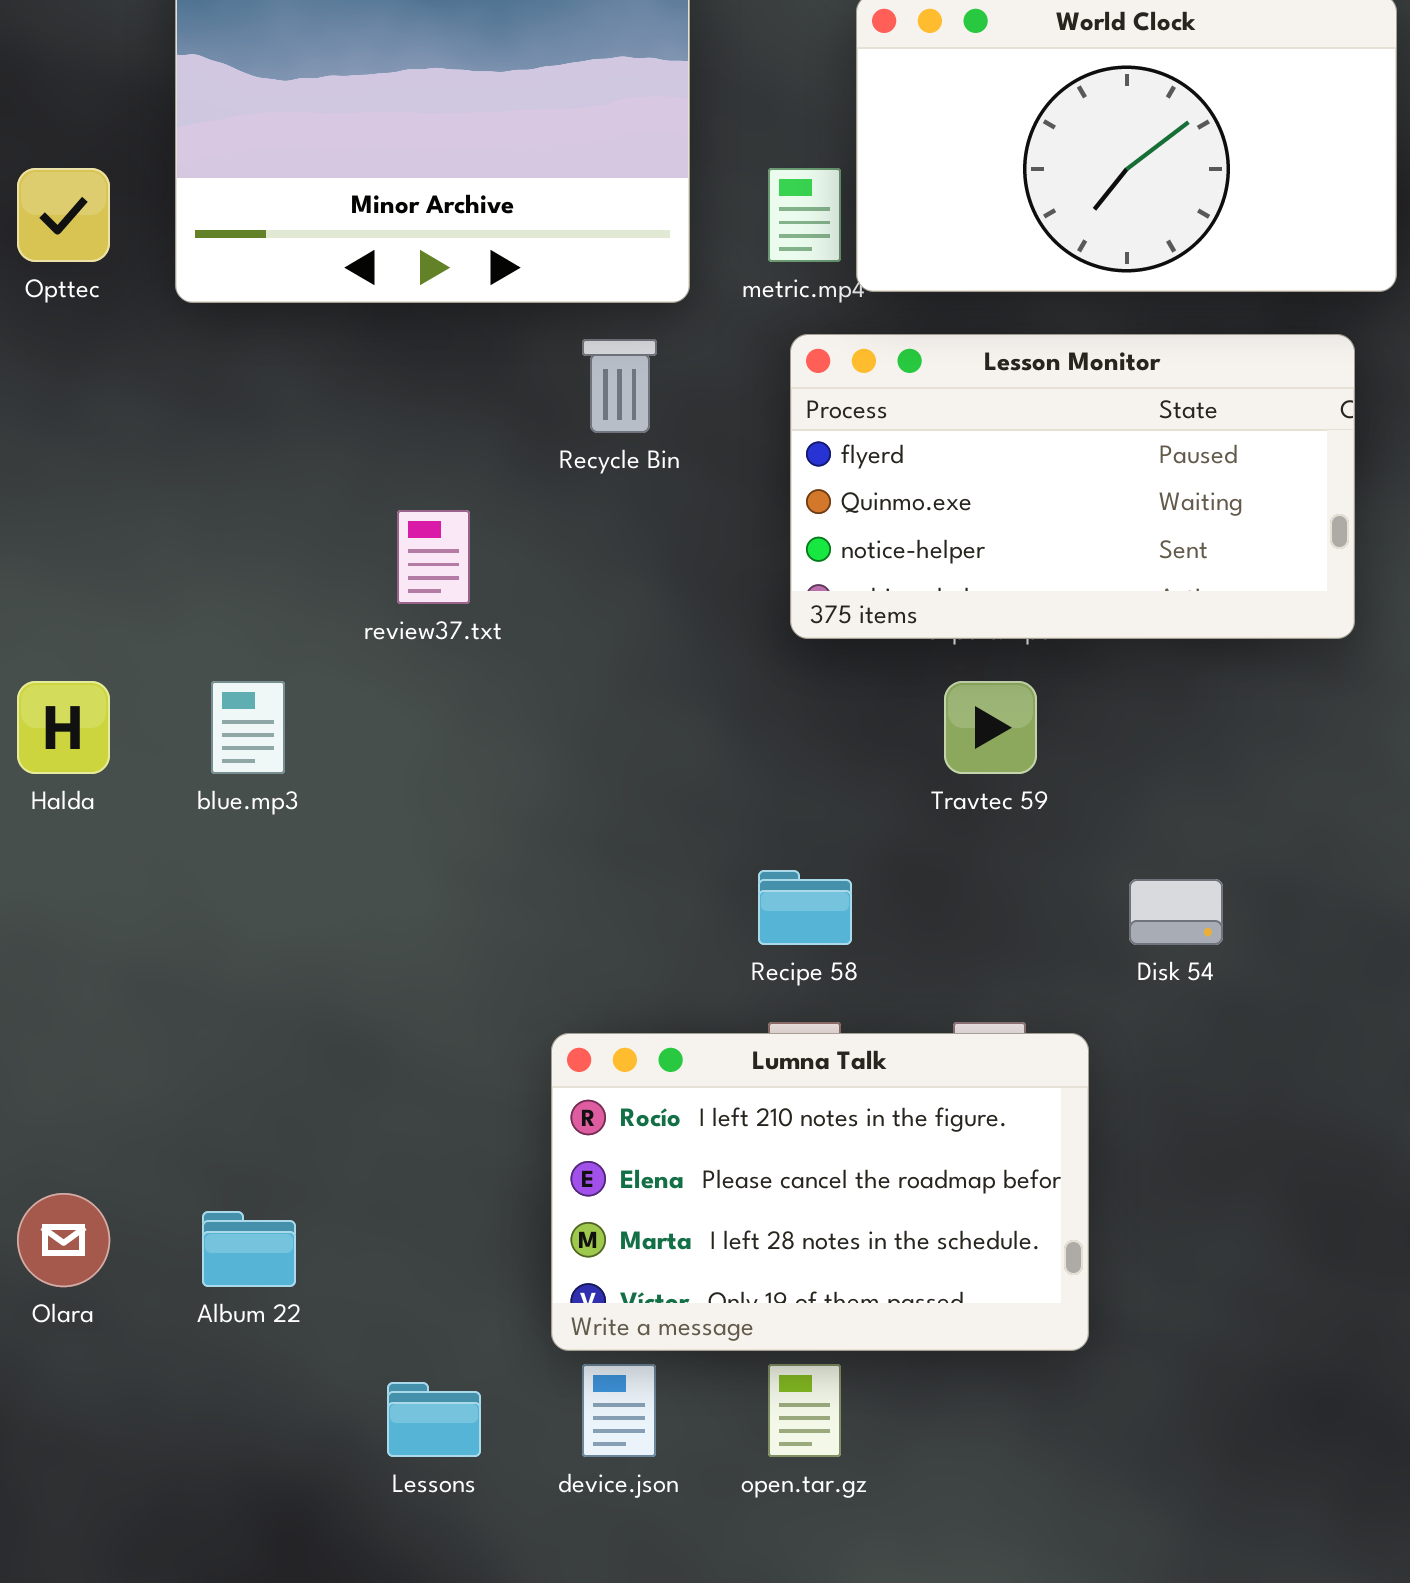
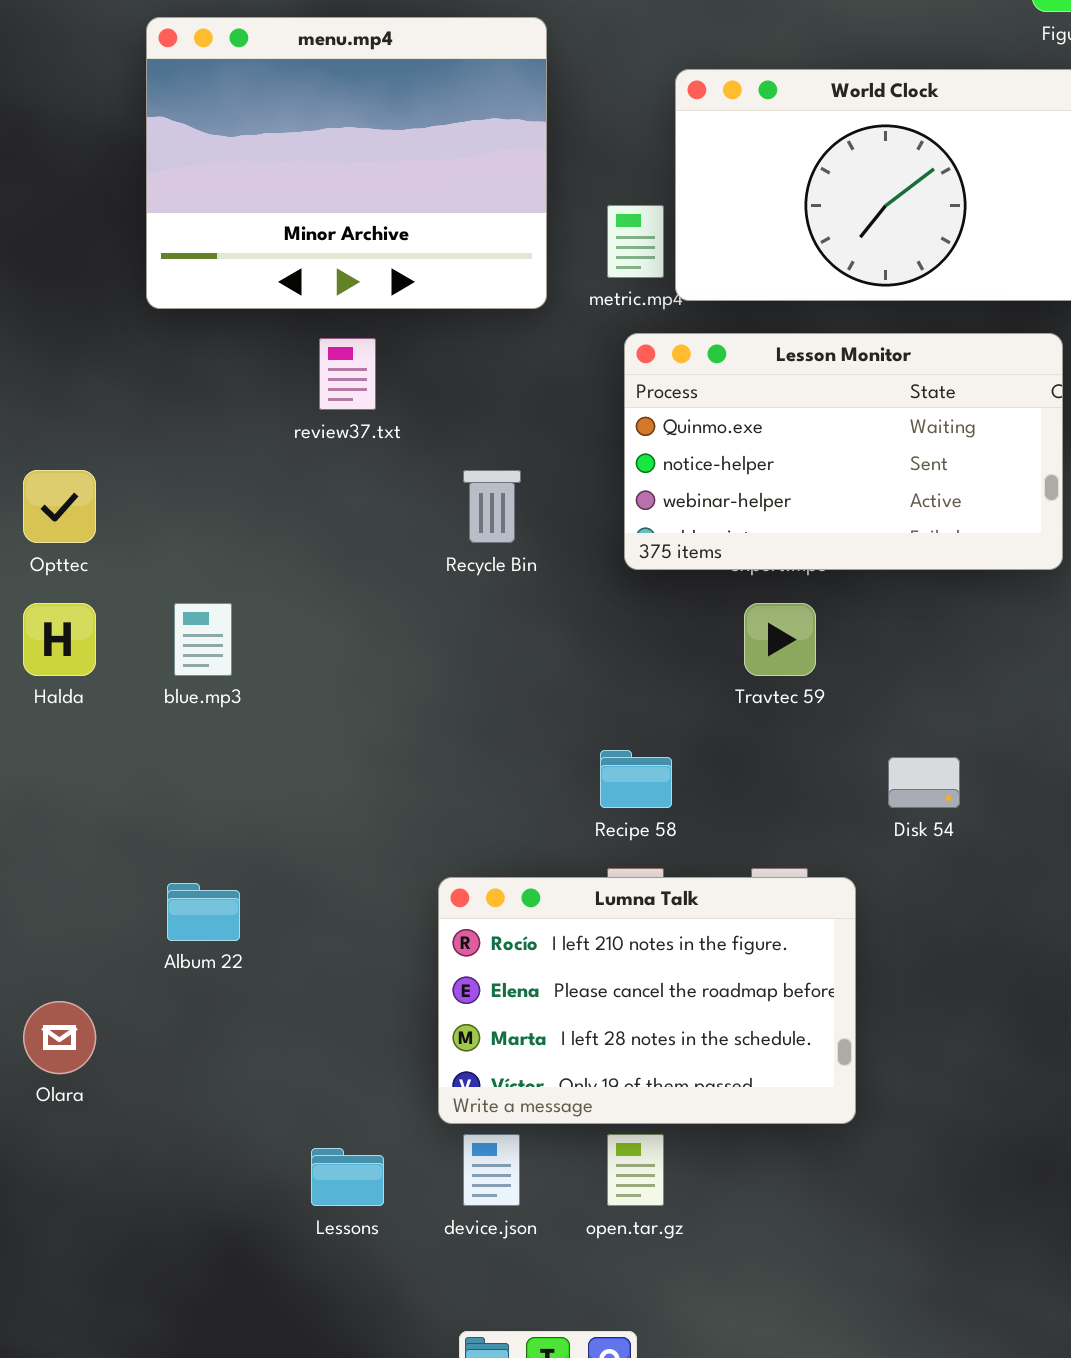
Opttec: [17,168,110,262] -> [23,470,96,543], moved
Lesson Monitor: [790,334,1355,639] -> [624,333,1063,570], scrolled down 1 row
Recycle Bin: [582,339,657,433] -> [463,470,521,543], moved
review37.txt: [397,510,470,604] -> [319,338,376,410], moved
Album 22: [202,1211,296,1287] -> [167,883,240,941], moved

